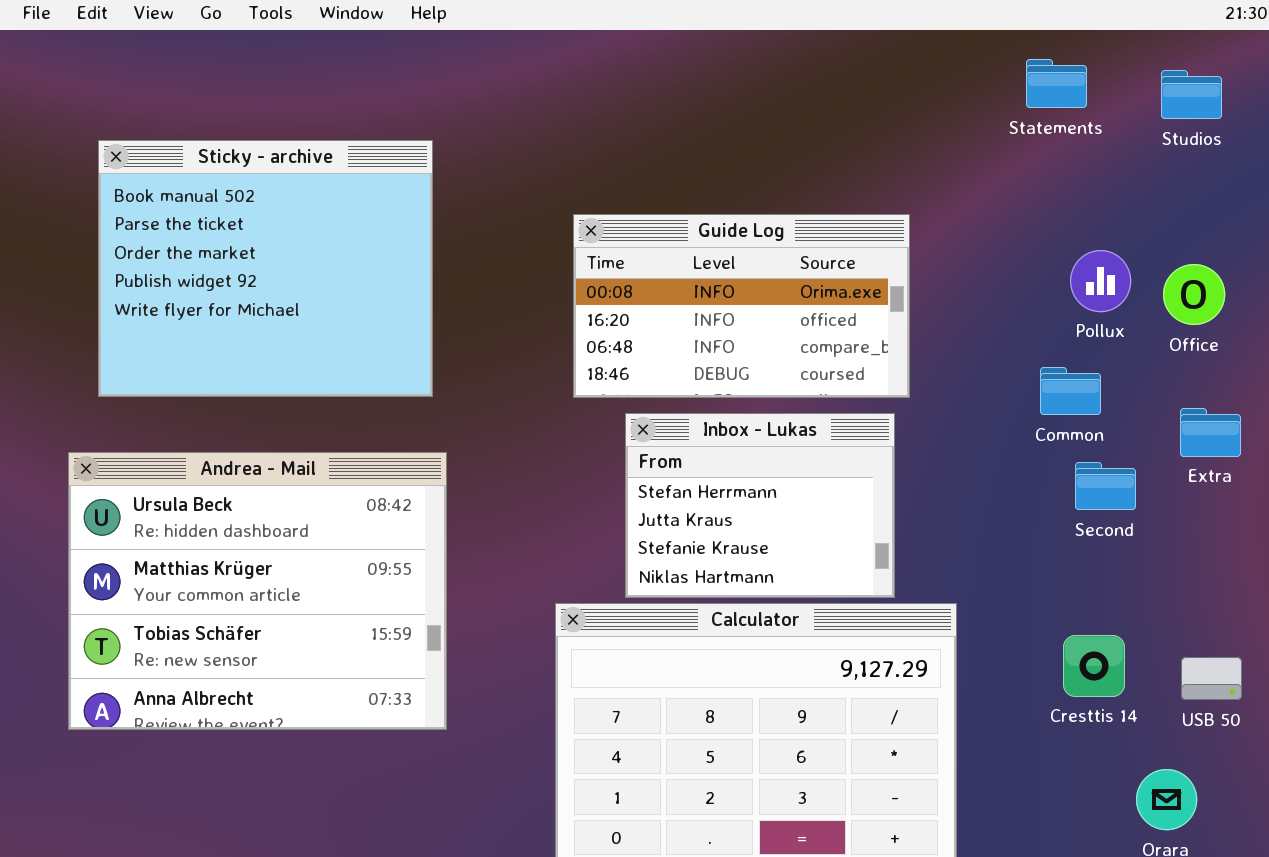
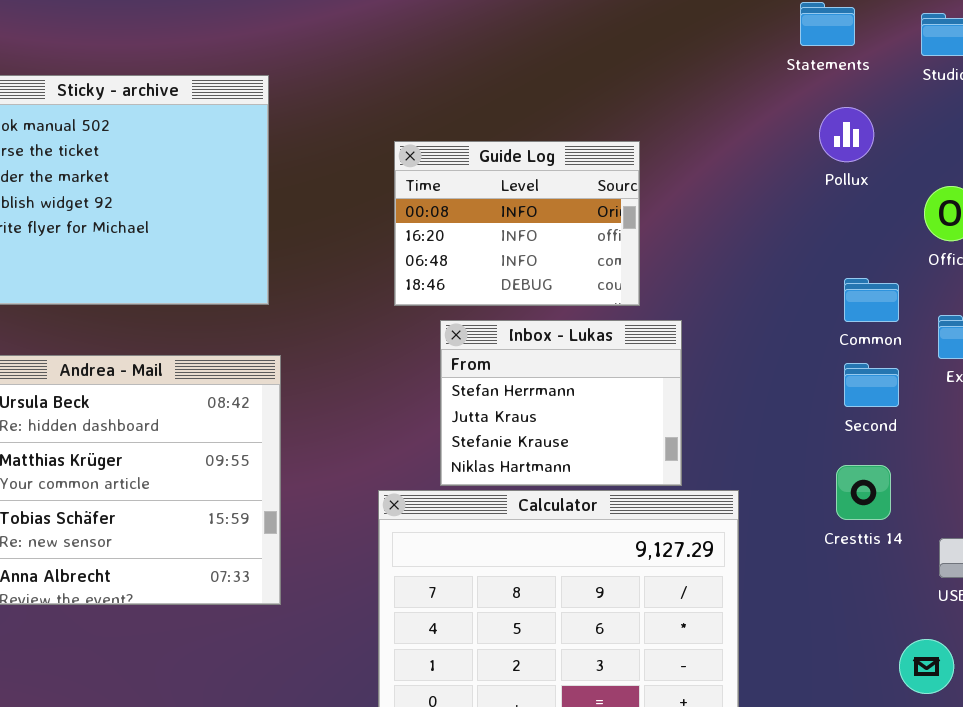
Guide Log: [573,214,910,398] -> [394,141,640,306], resized
Pollux: [1070,250,1131,312] -> [819,107,874,162], moved
Common: [1040,367,1101,415] -> [844,278,899,322], moved
Cresttis 14: [1063,635,1125,697] -> [836,465,891,520], moved

